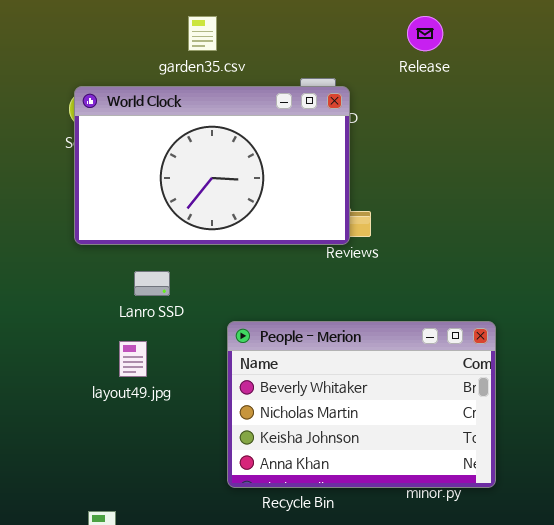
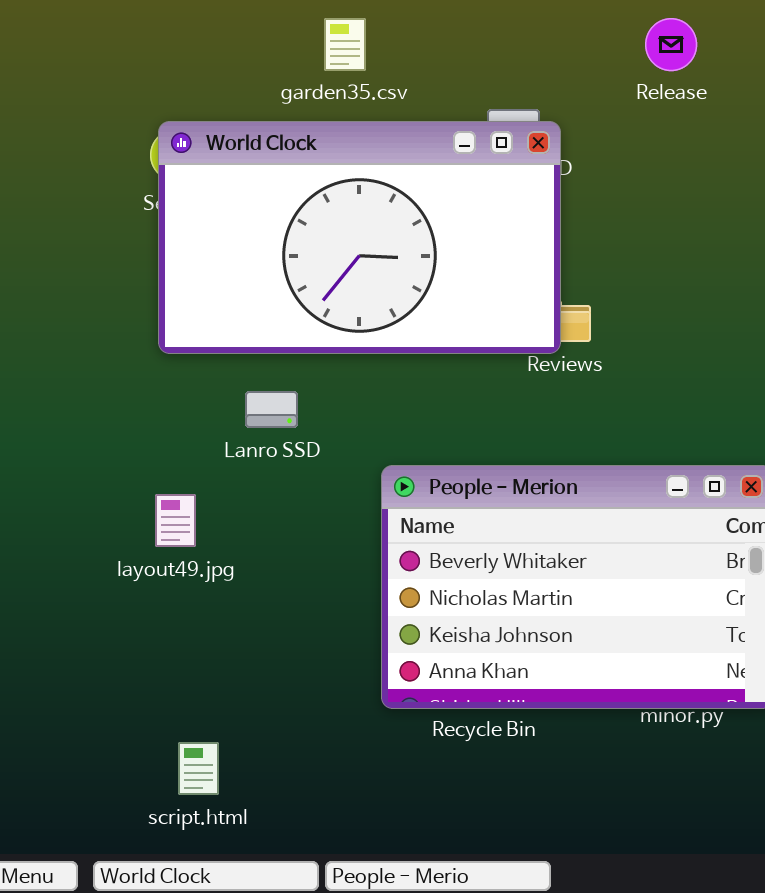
layout49.jpg: [119,341,147,377] -> [155,494,196,547], moved

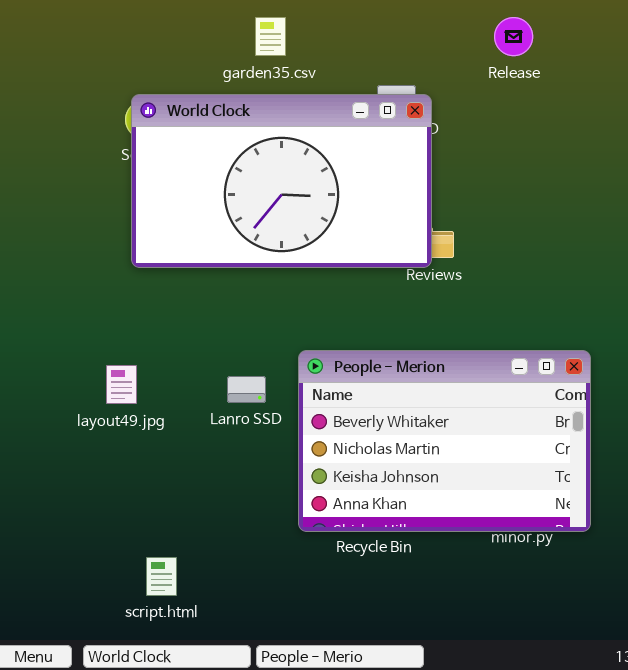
Lanro SSD: [245,391,298,428] -> [227,376,266,403], moved
layout49.jpg: [155,494,196,547] -> [106,365,137,404], moved

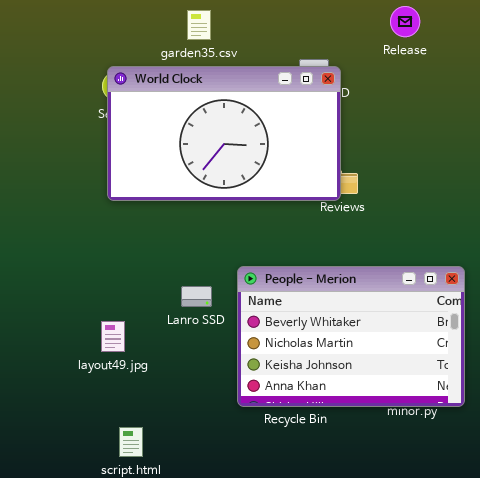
garden35.csv: [255,17,286,56] -> [187,10,211,40], moved
layout49.jpg: [106,365,137,404] -> [101,321,125,352], moved

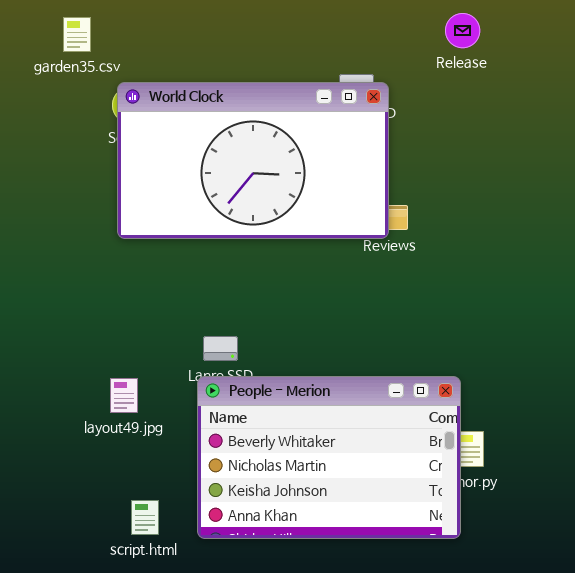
garden35.csv: [187,10,211,40] -> [63,17,91,52], moved
People - Merion: [237,266,465,407] -> [197,376,461,539], moved

